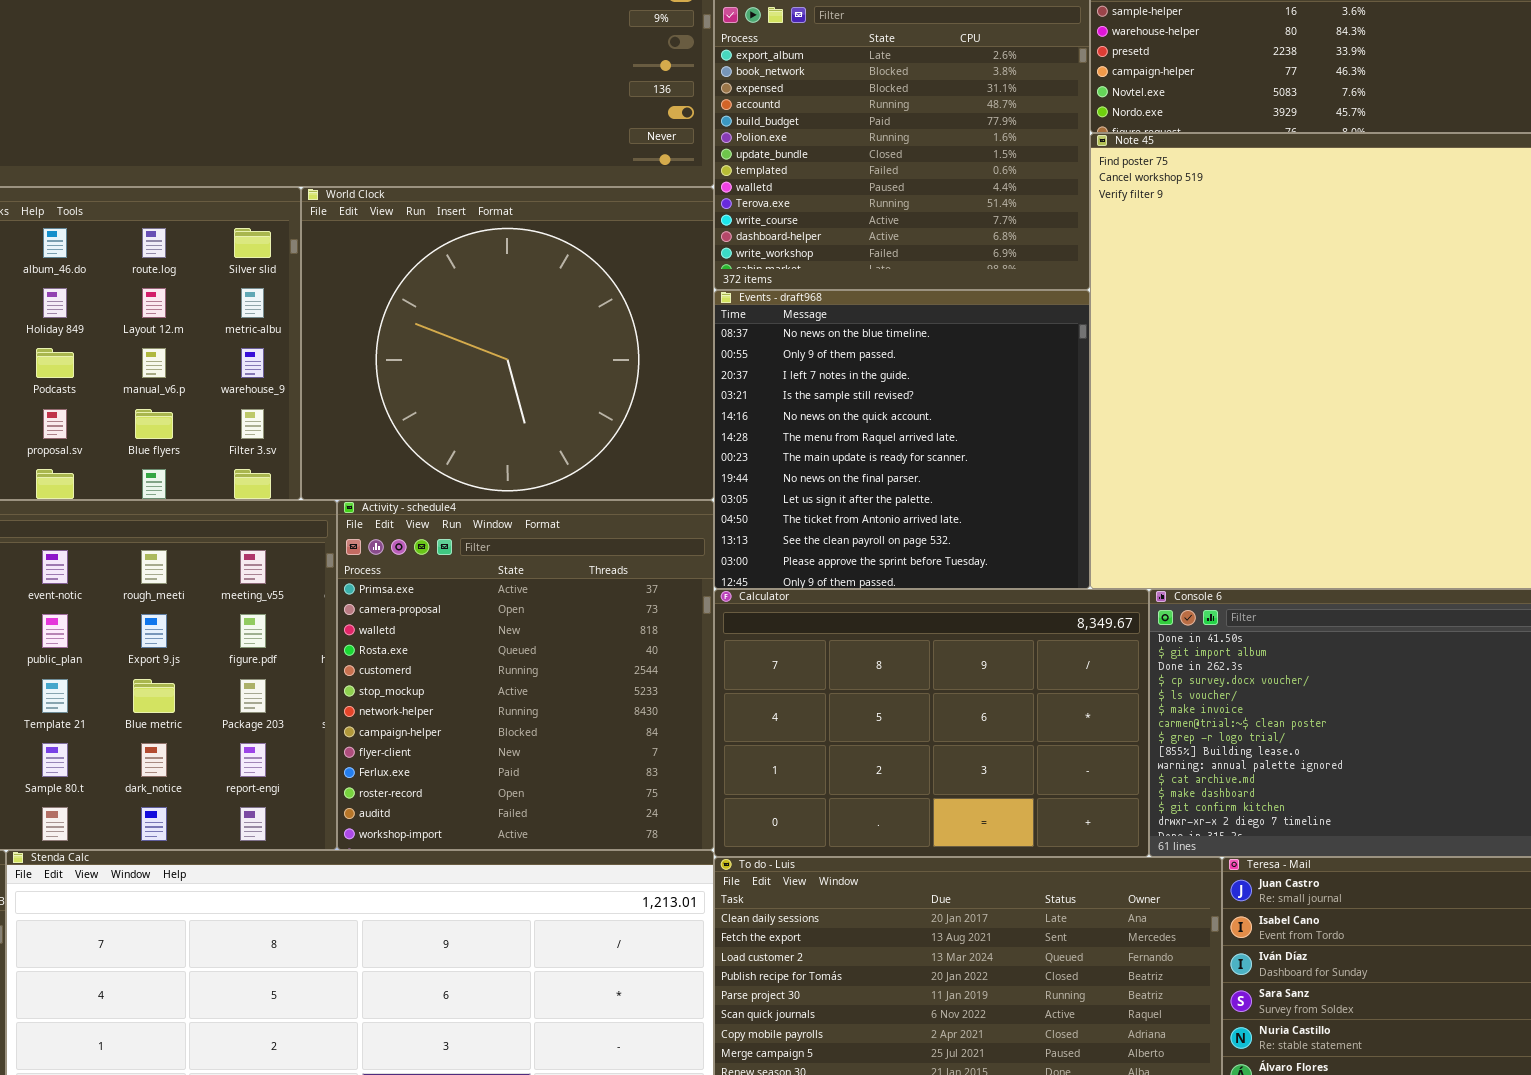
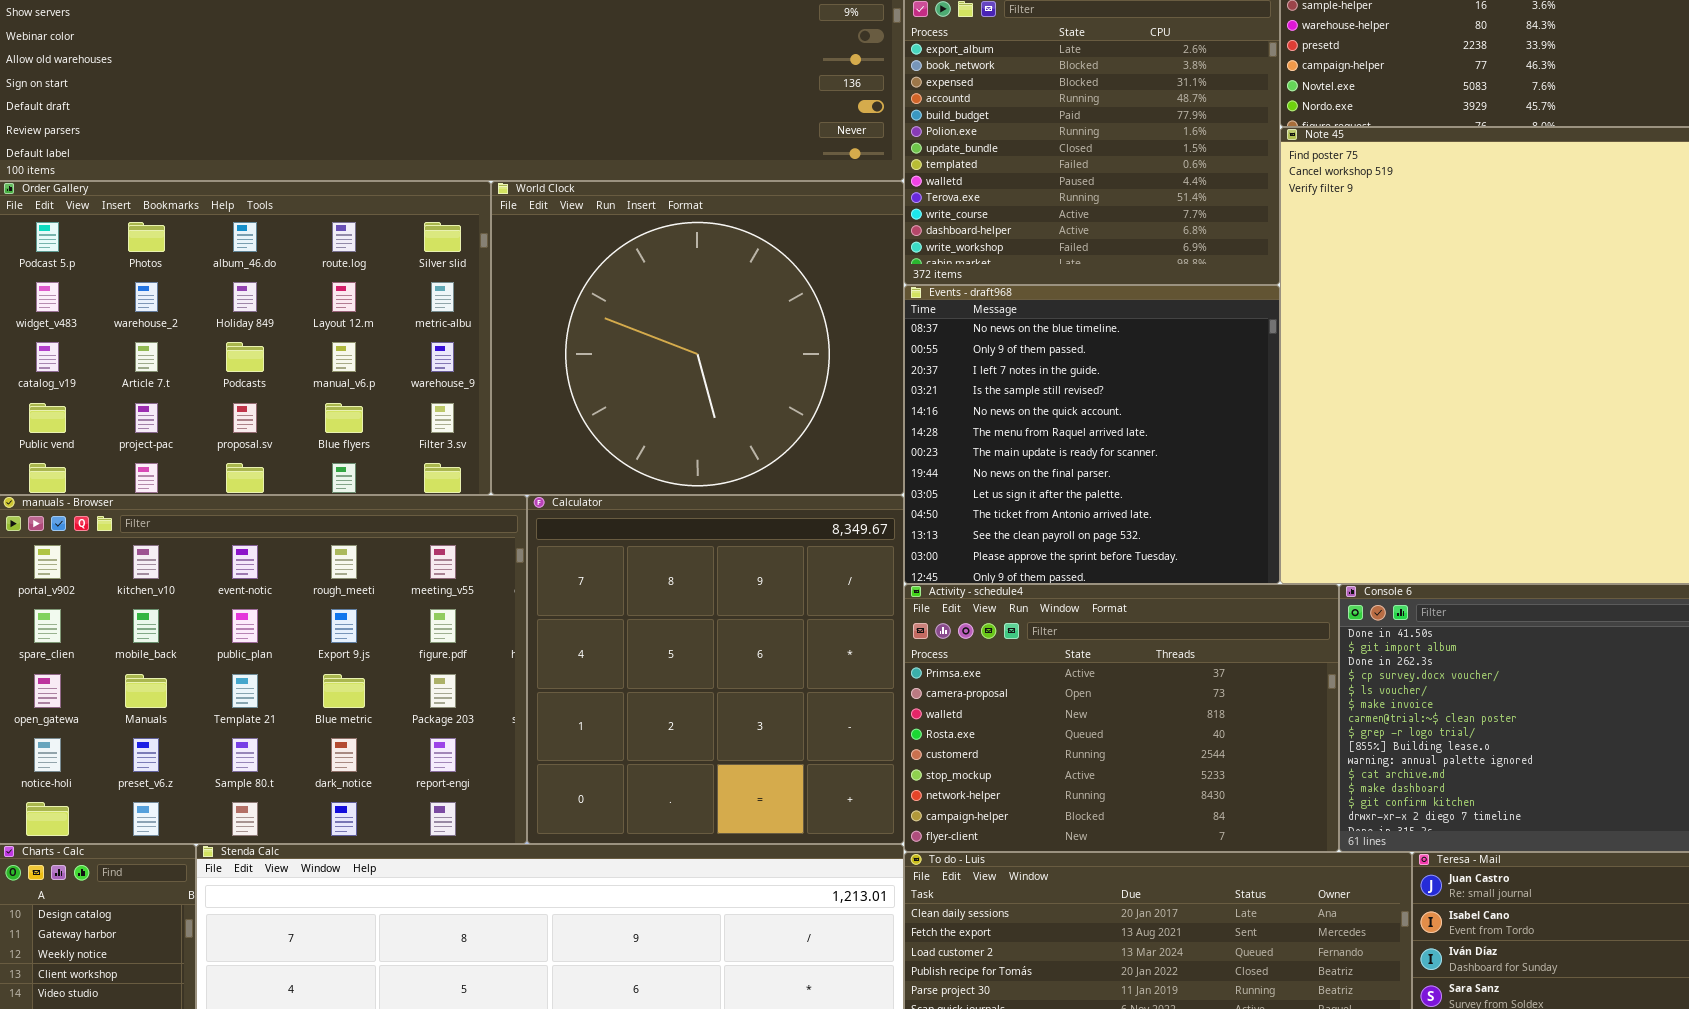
Activity - schedule4: [337,500,714,850] -> [904,584,1339,852], moved, resized
Calculator: [714,589,1149,857] -> [527,495,904,844], moved, resized

